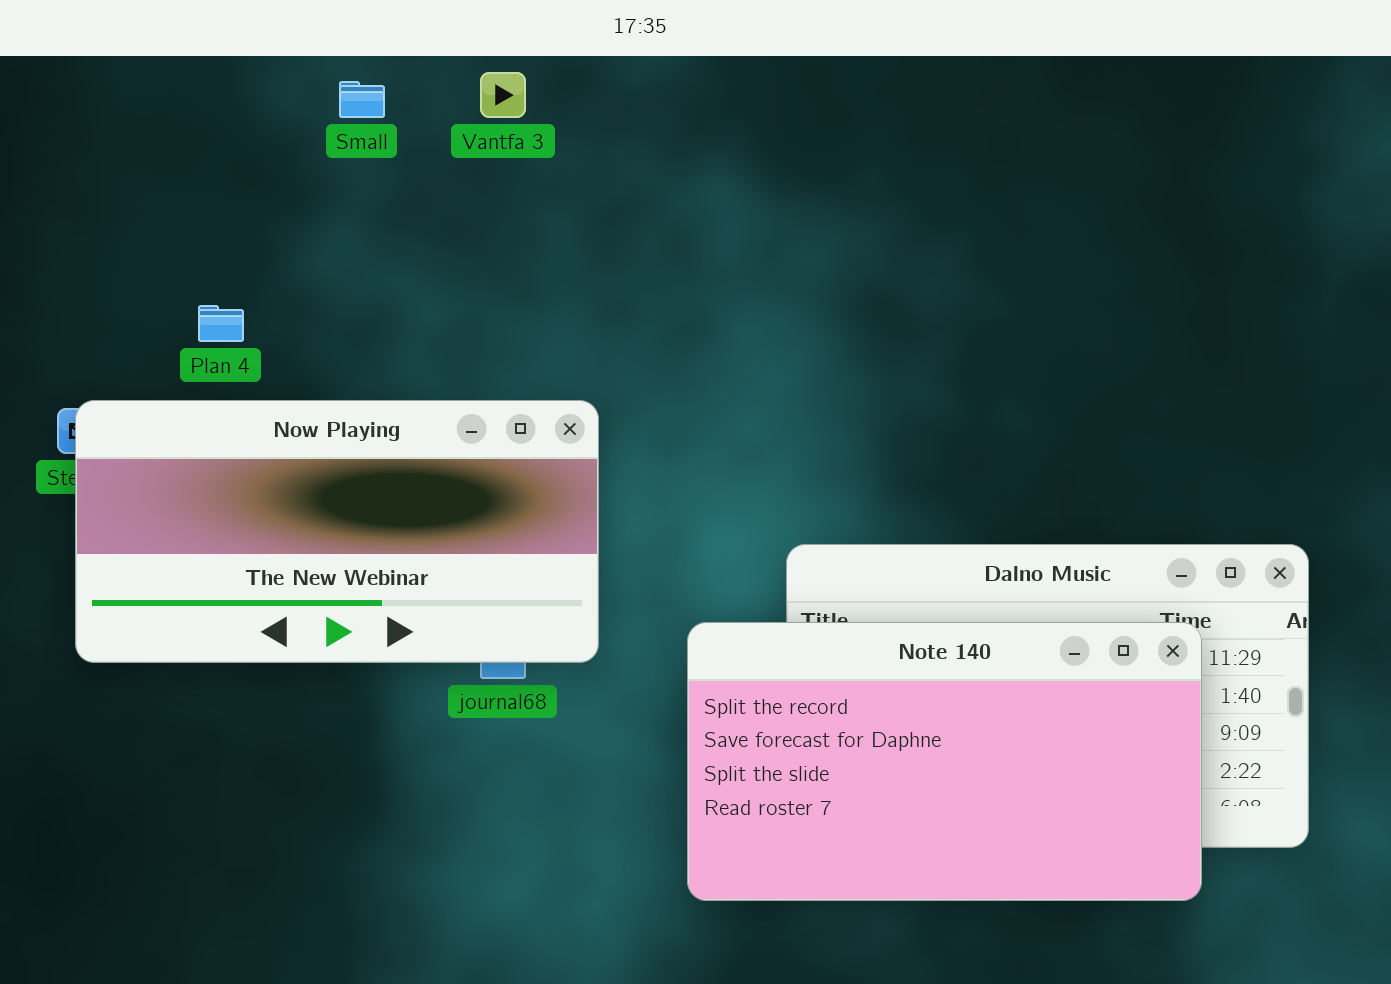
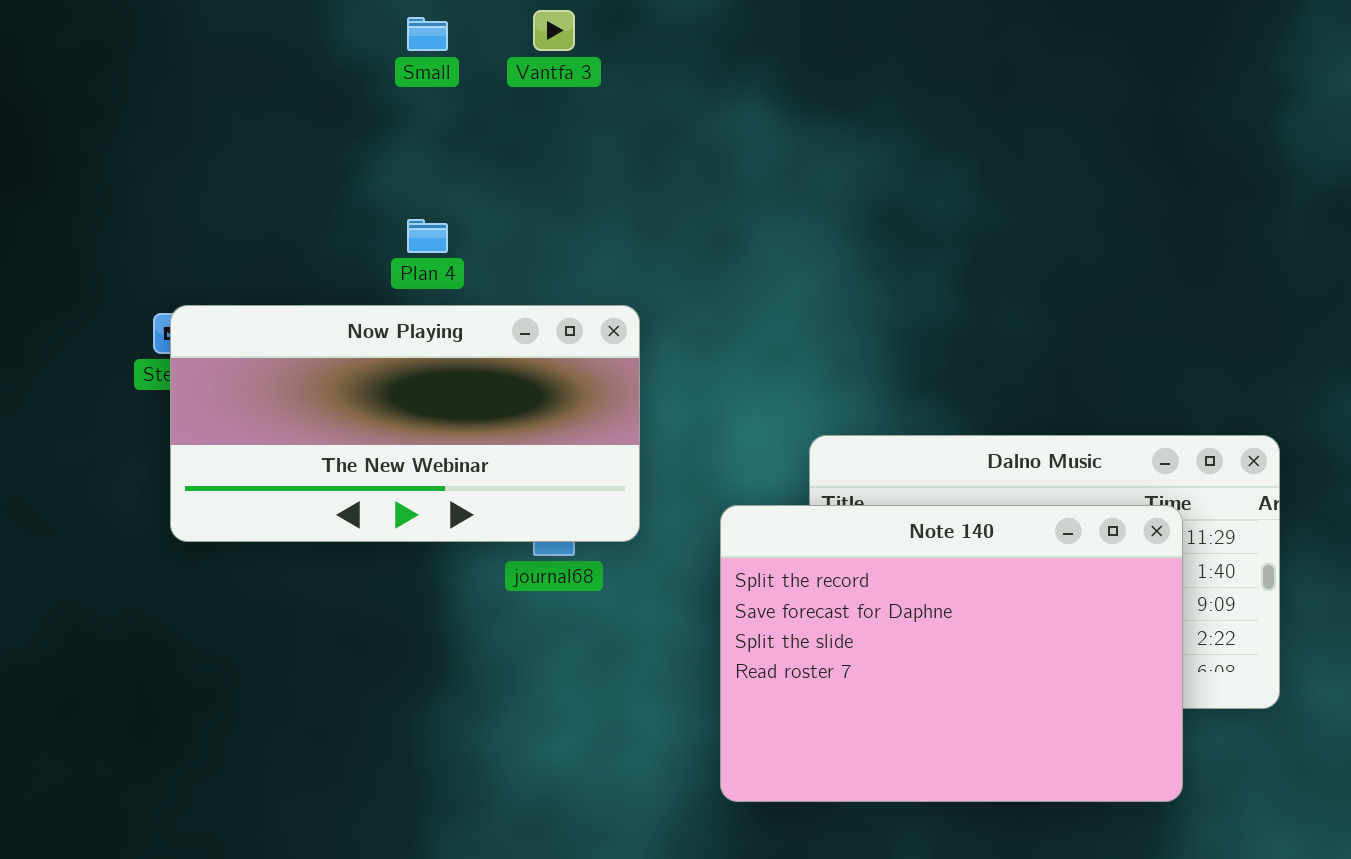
Plan 4: [198,305,244,342] -> [407,219,448,253], moved
Note 140: [687,622,1202,901] -> [720,505,1183,802], resized

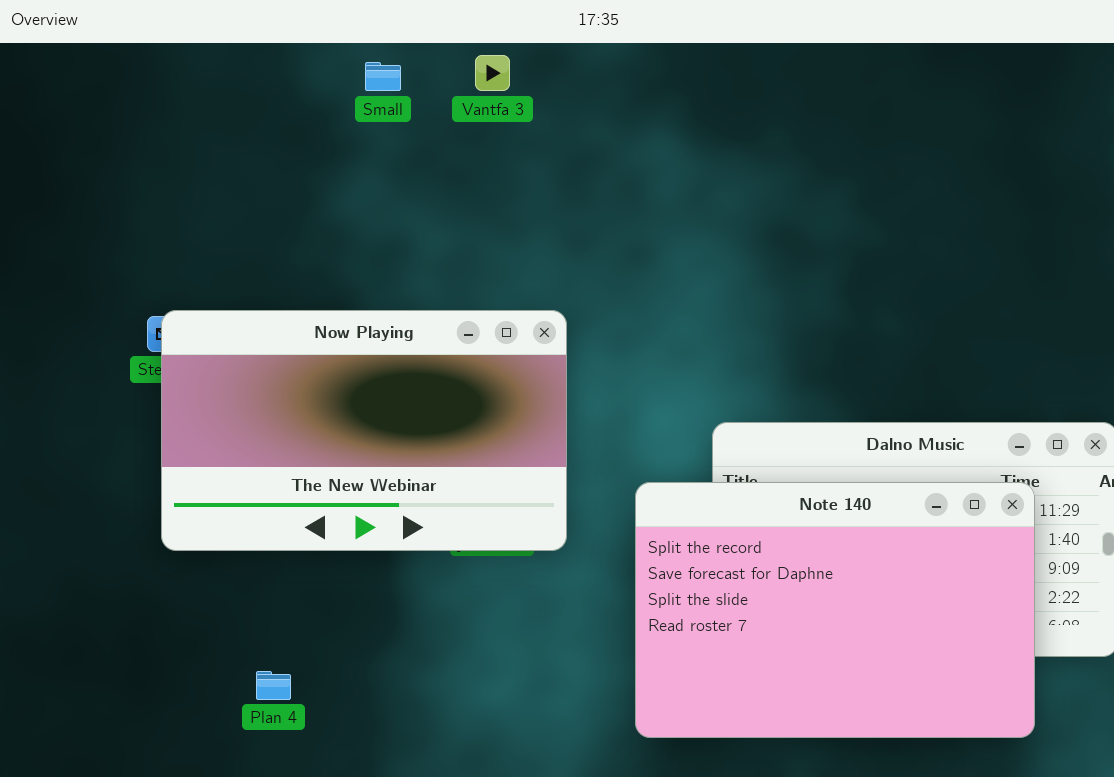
Plan 4: [407,219,448,253] -> [256,671,291,700], moved
Now Playing: [170,305,640,542] -> [161,310,567,551], resized

